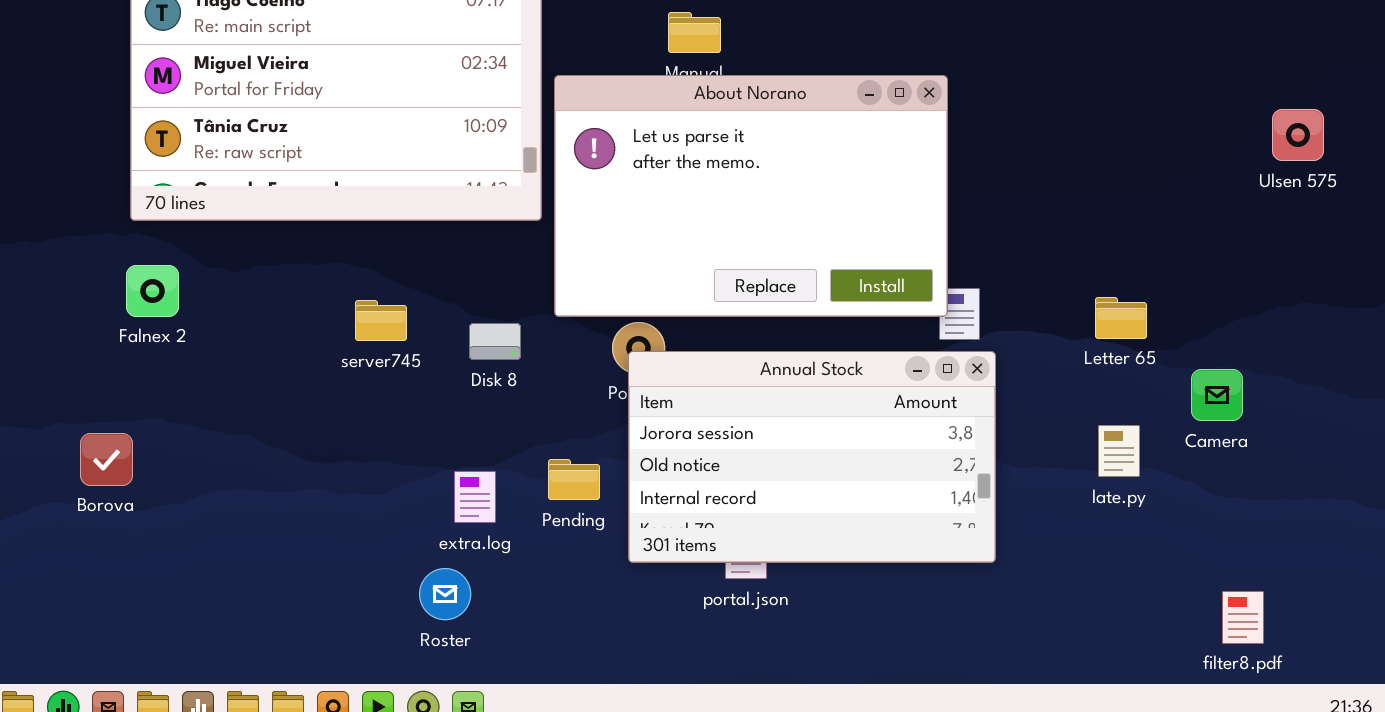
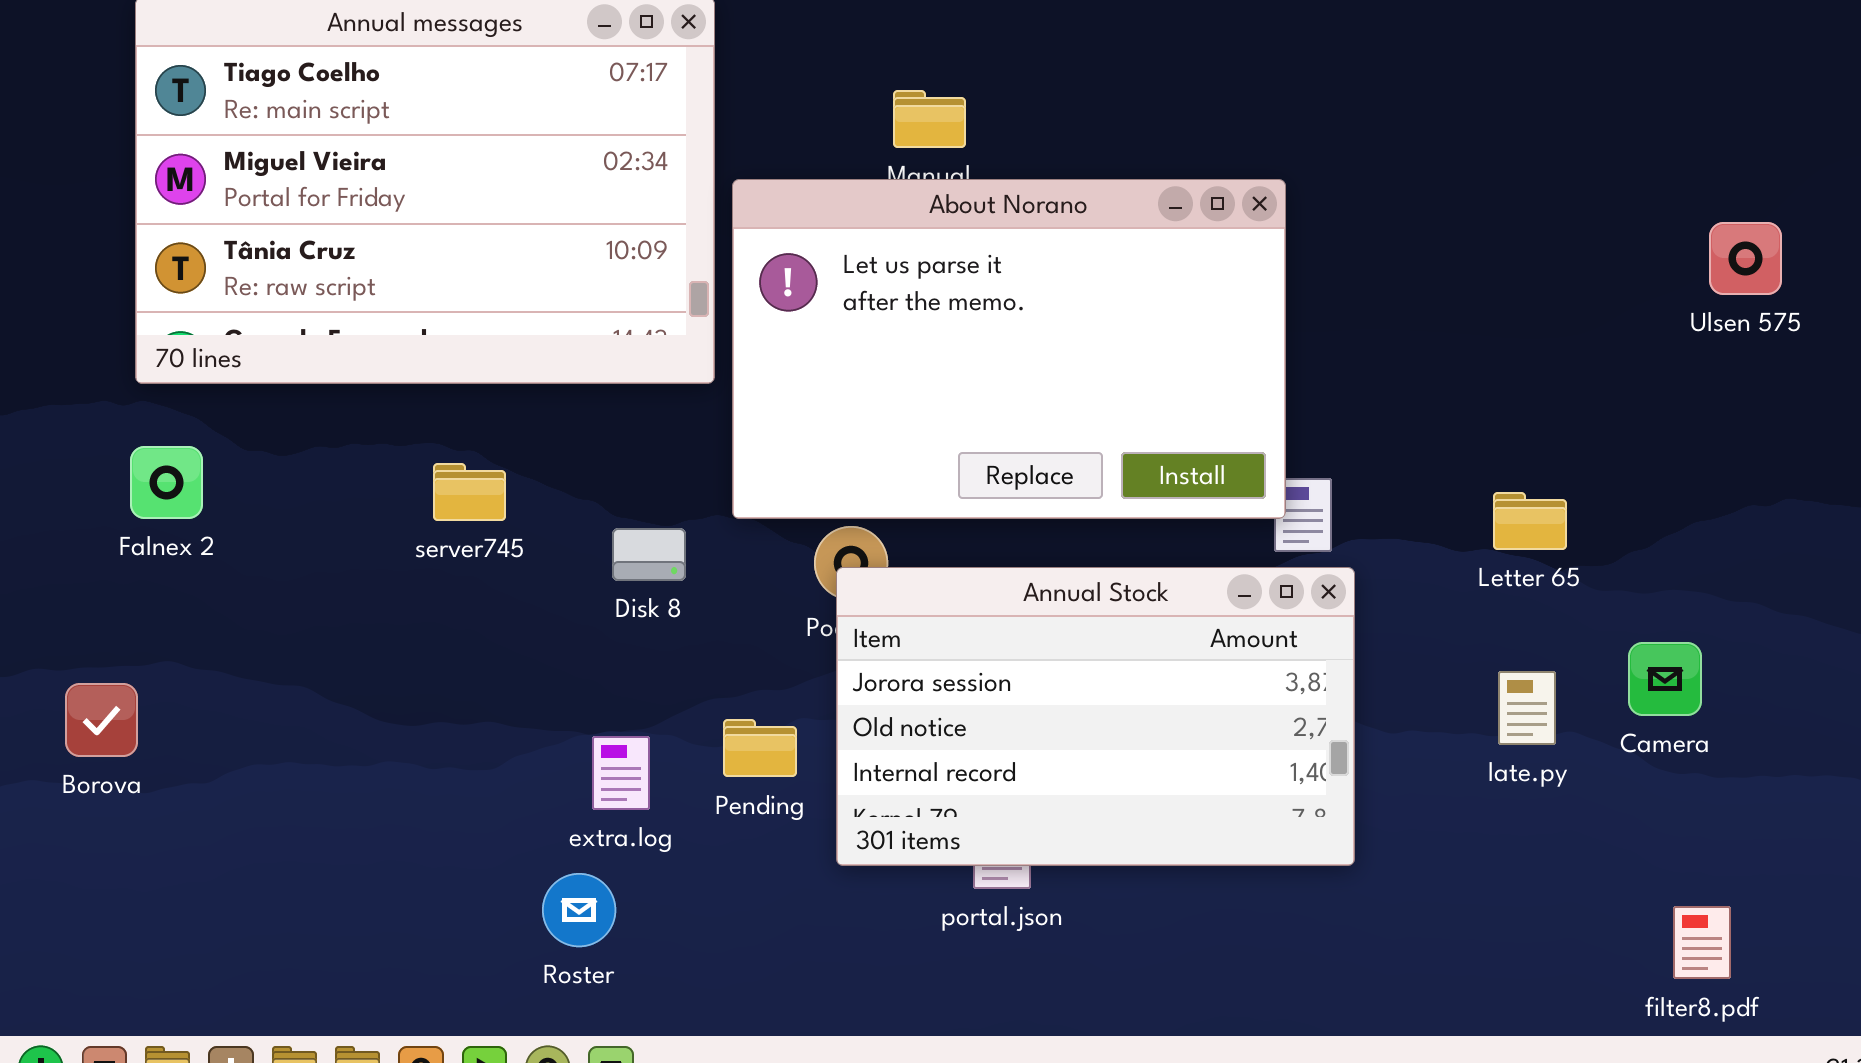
Ulsen 575: [1272,109,1324,161] -> [1709,222,1782,295], moved
server745: [355,300,407,341] -> [433,463,506,521], moved
Camera: [1191,369,1243,421] -> [1628,642,1702,716], moved

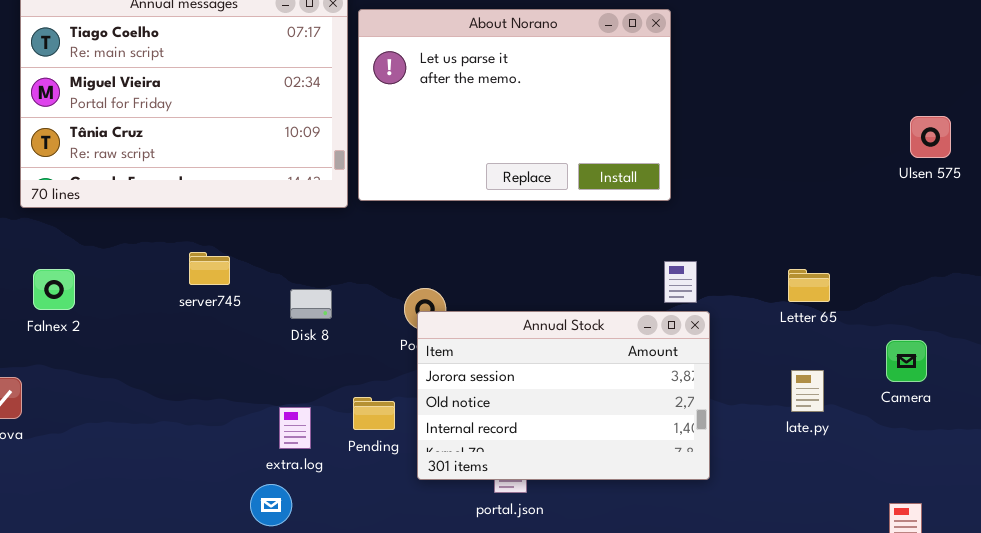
About Norano: [732,179,1286,519] -> [358,9,671,201], moved
Falnex 2: [130,446,203,519] -> [33,269,75,310], moved
Camera: [1628,642,1702,716] -> [886,340,927,382], moved

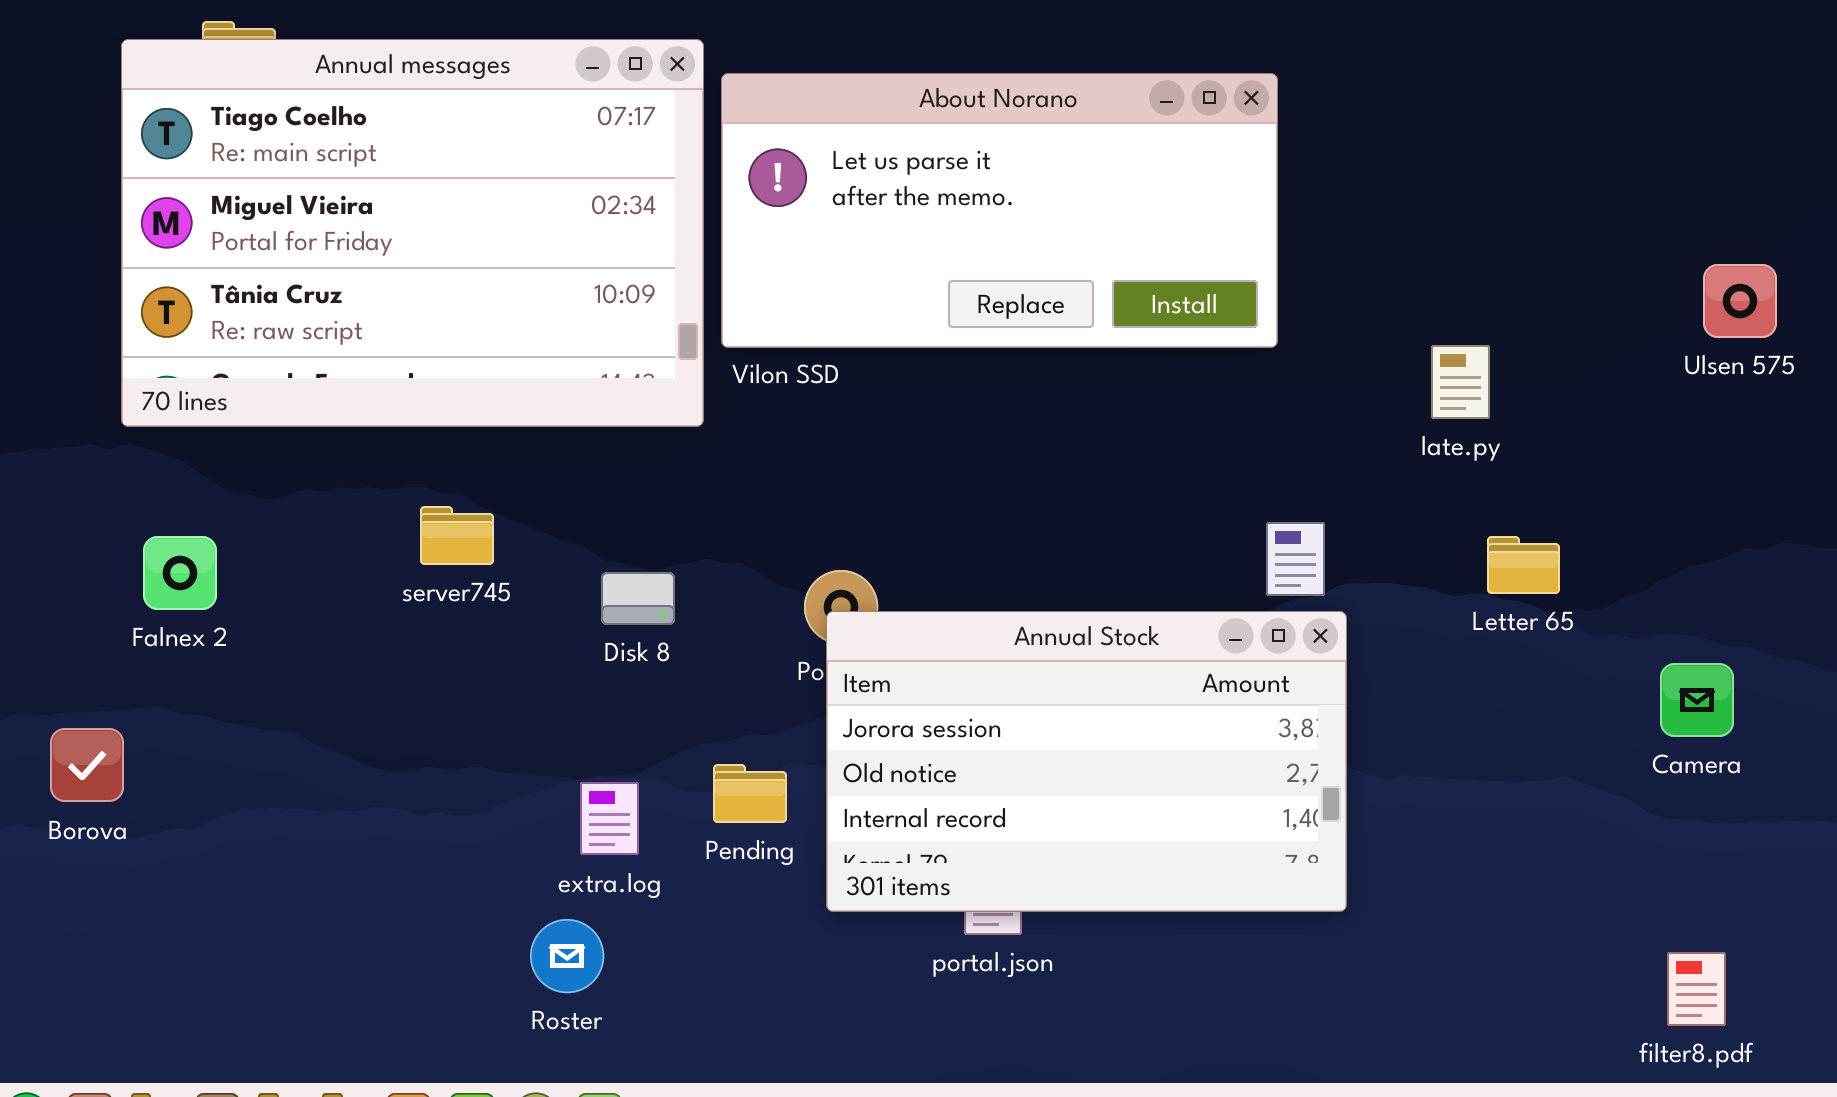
About Norano: [358,9,671,201] -> [721,73,1278,348], resized
late.py: [791,370,824,412] -> [1431,345,1490,419], moved

